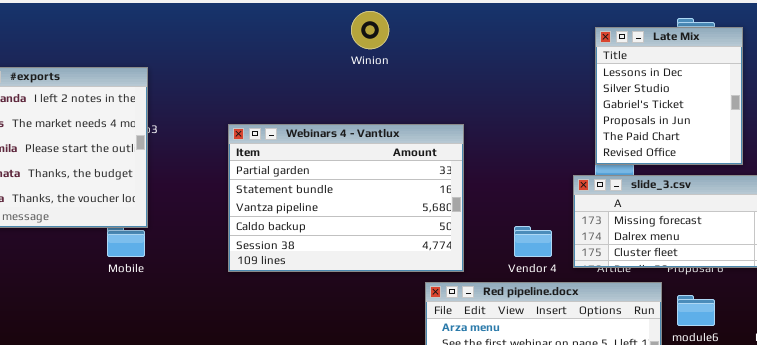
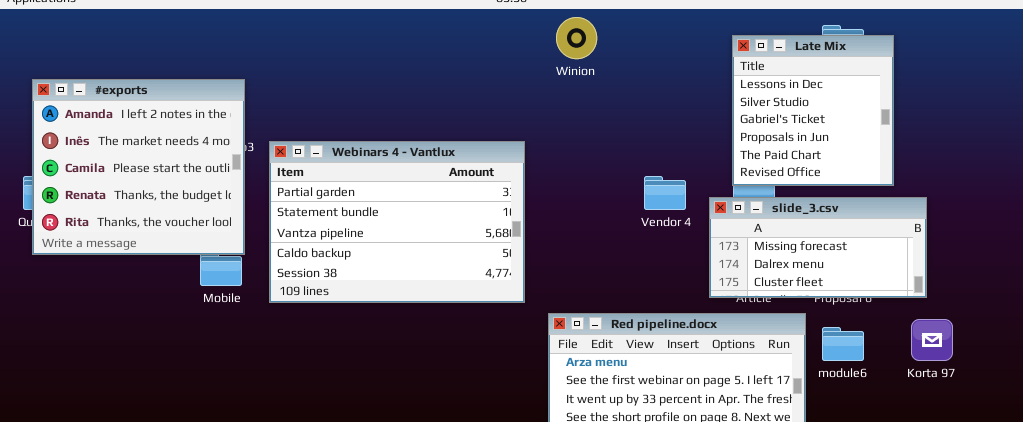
Winion: [351,11,389,49] -> [556,17,597,59], moved
Webinars 4 - Vantlux: [228,124,464,272] -> [269,141,525,303], moved
Vendor 4: [514,226,552,257] -> [644,176,686,210], moved

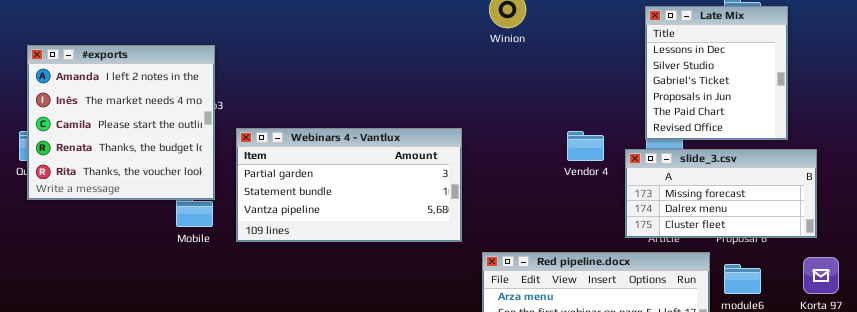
Webinars 4 - Vantlux: [269,141,525,303] -> [236,128,462,242], resized

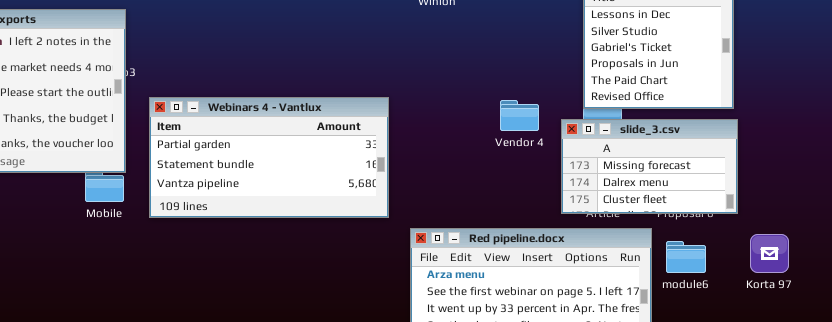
slide_3.csv: [625,149,817,238] -> [561,119,738,214], resized

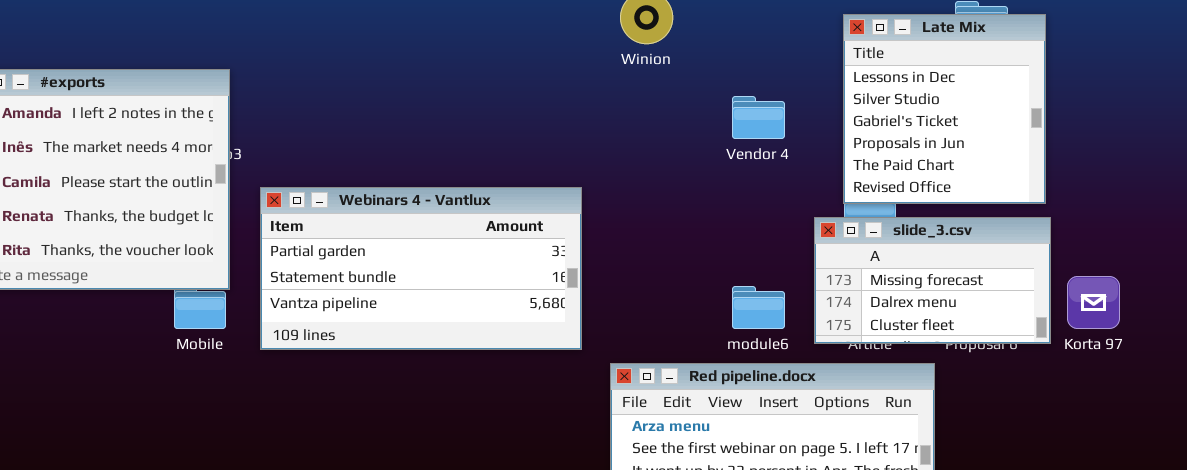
Vendor 4: [500,100,539,131] -> [732,96,785,139], moved
Korta 97: [750,234,789,273] -> [1067,276,1120,329], moved
module6: [666,241,706,273] -> [732,286,785,329], moved

